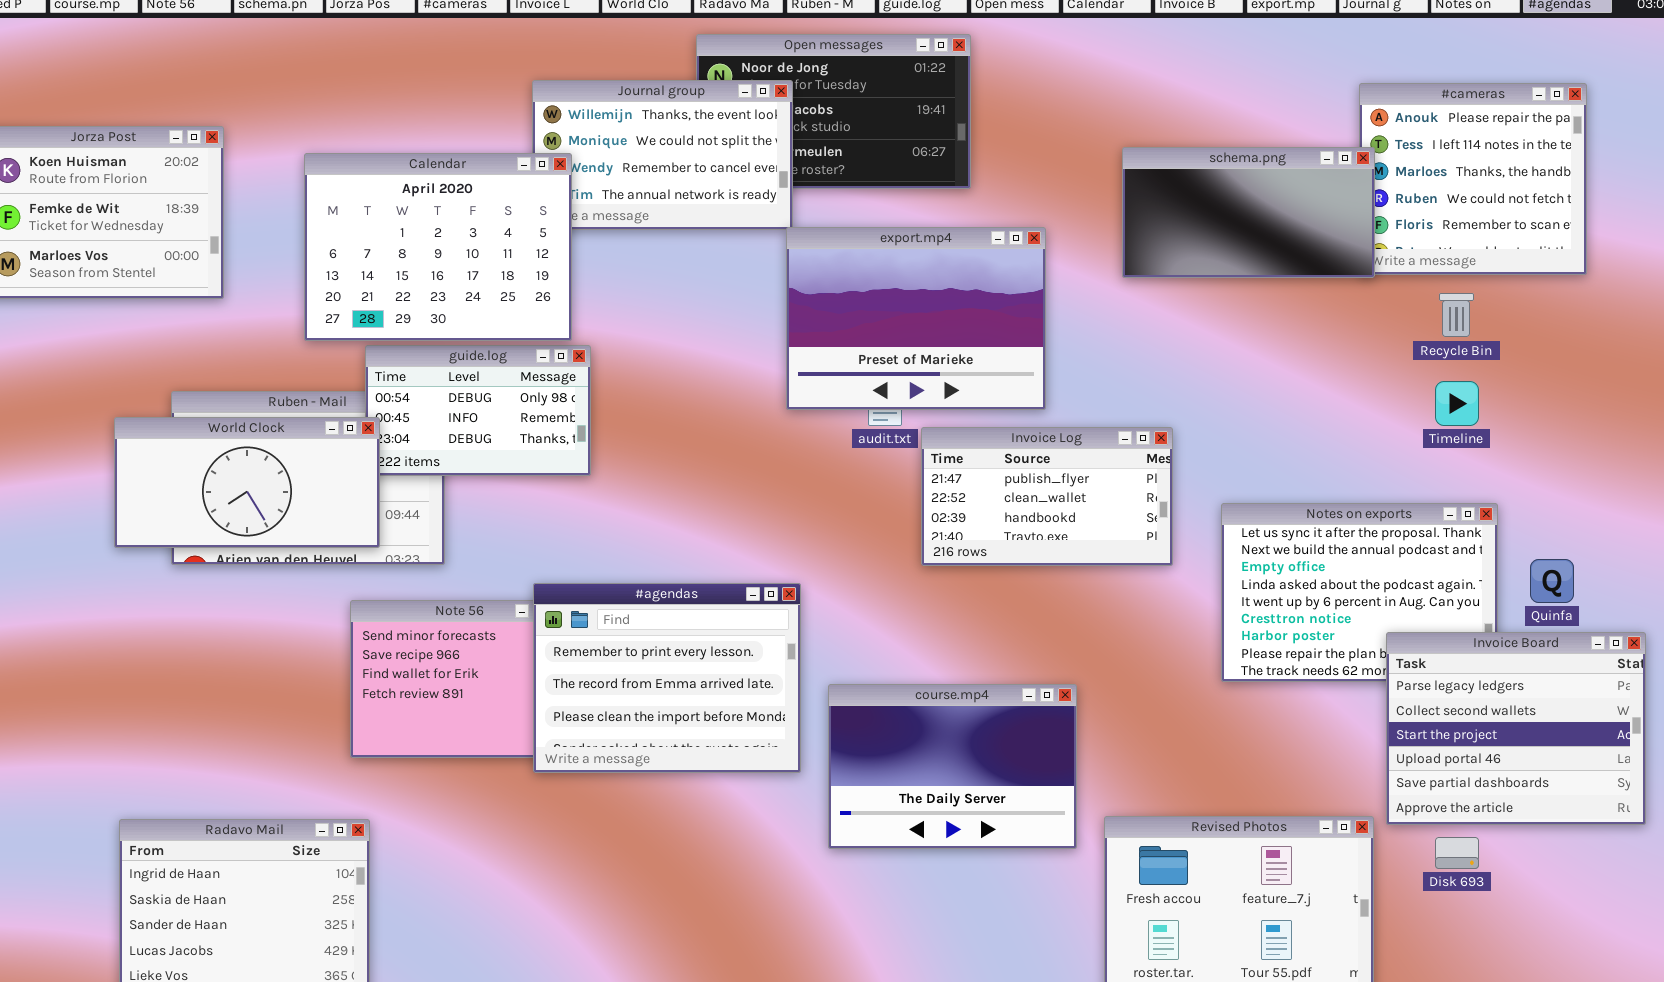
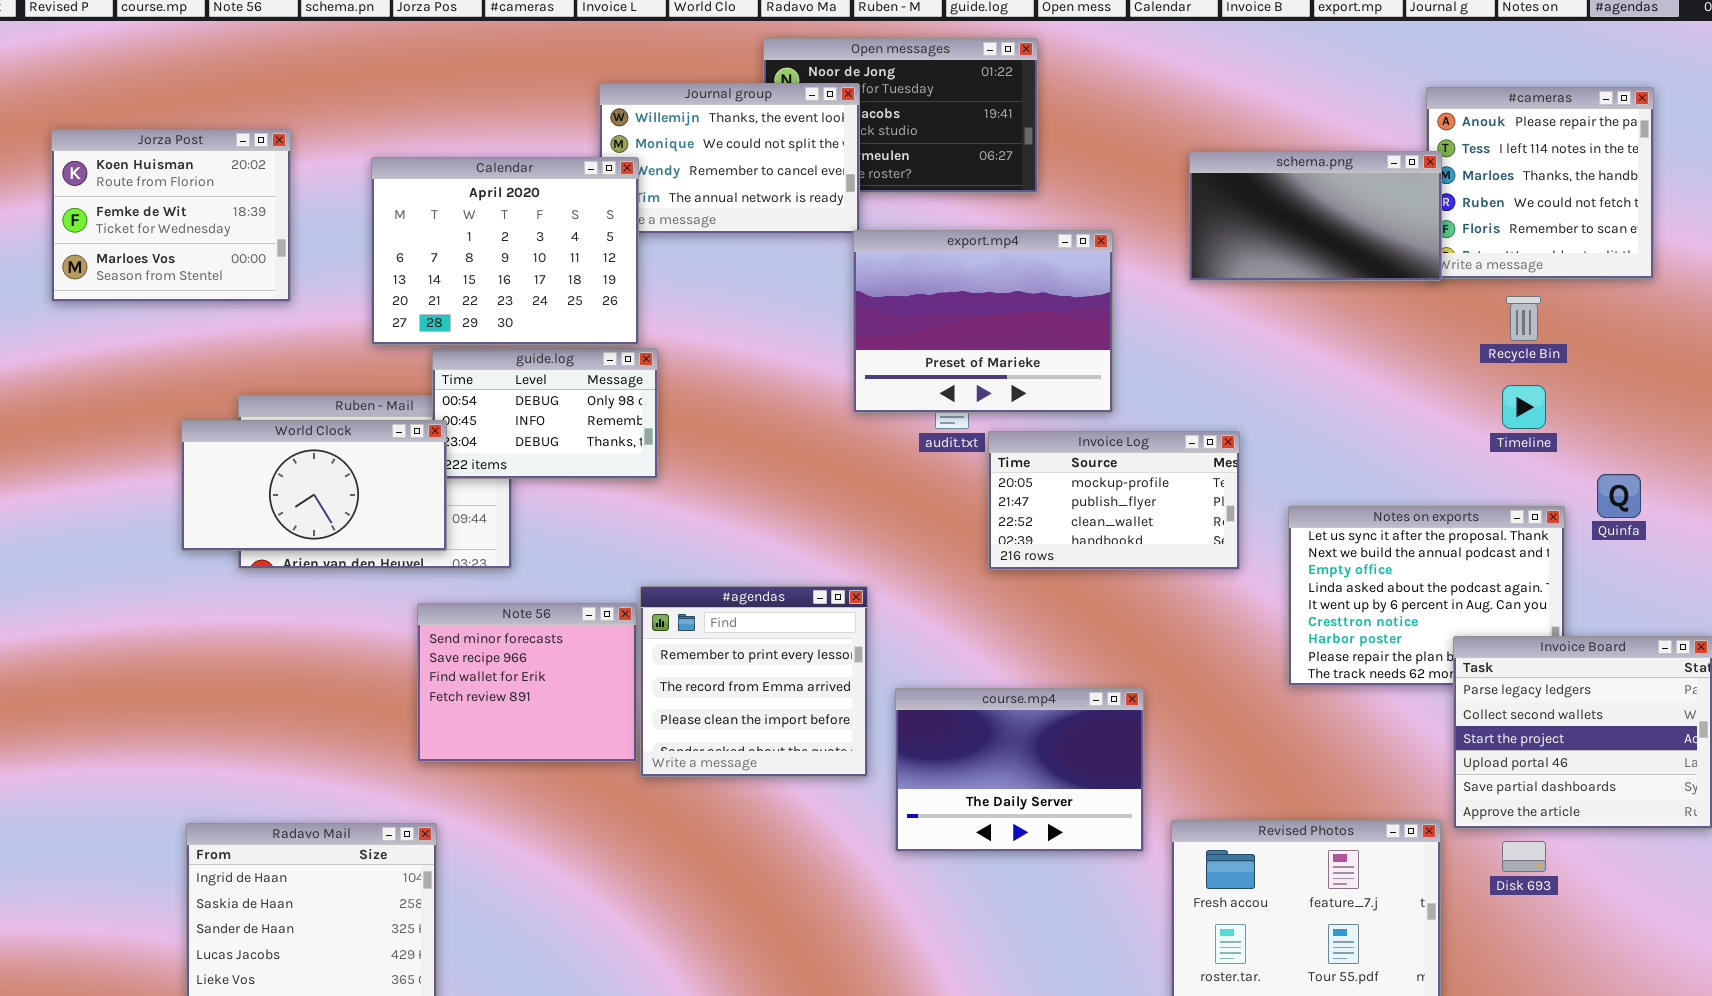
Invoice Log: [921,427,1173,566] -> [988,431,1240,570], scrolled up 1 row
Quinfa: [1530,559,1574,603] -> [1597,474,1641,518], moved
#agendas: [533,583,801,773] -> [640,586,868,777], resized

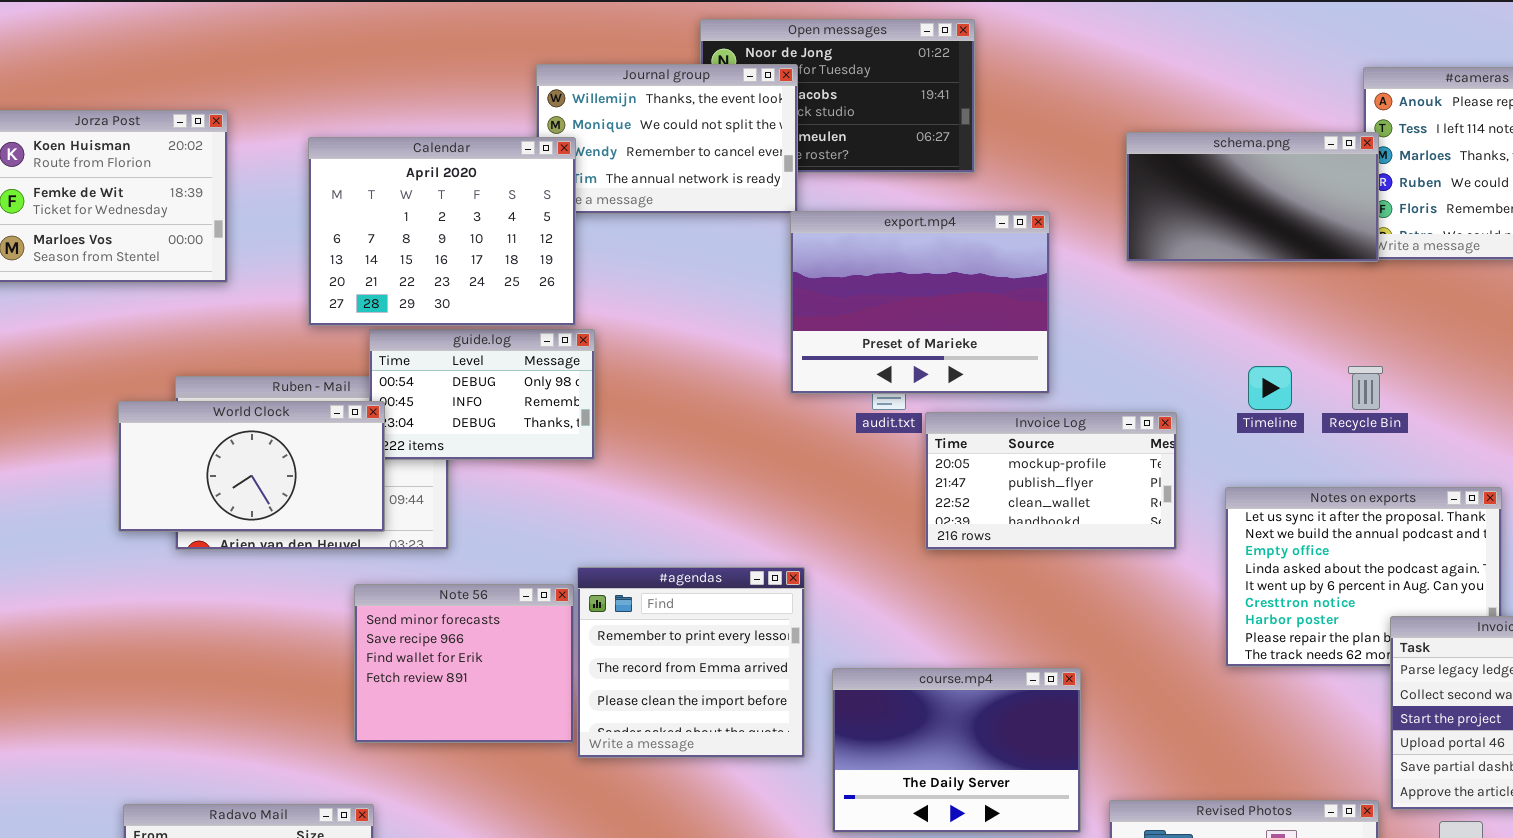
Recycle Bin: [1506,296,1541,341] -> [1348,366,1383,410], moved
Timeline: [1502,385,1546,429] -> [1248,366,1292,410], moved

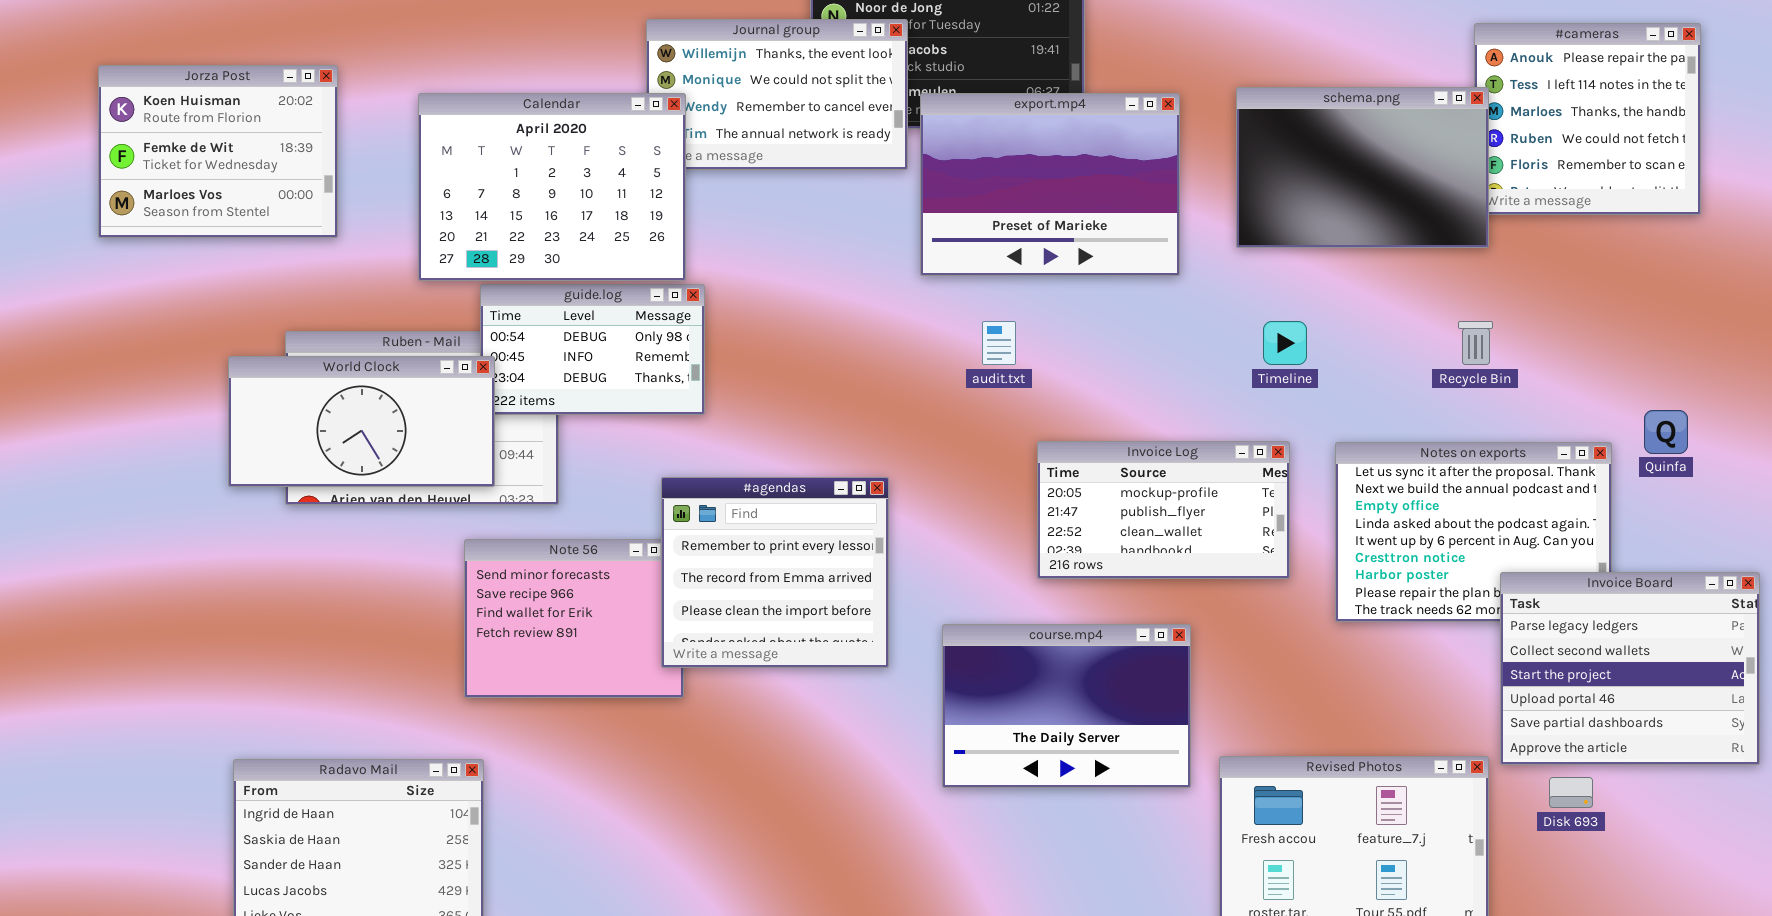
schema.png: [1126,132,1379,262] -> [1236,87,1489,248], resized
export.mp4: [790,211,1050,394] -> [920,93,1180,276], moved
Timeline: [1248,366,1292,410] -> [1263,321,1307,365], moved
Invoice Log: [925,412,1177,550] -> [1037,441,1290,579], moved
#agendas: [577,567,805,758] -> [661,477,889,668], moved

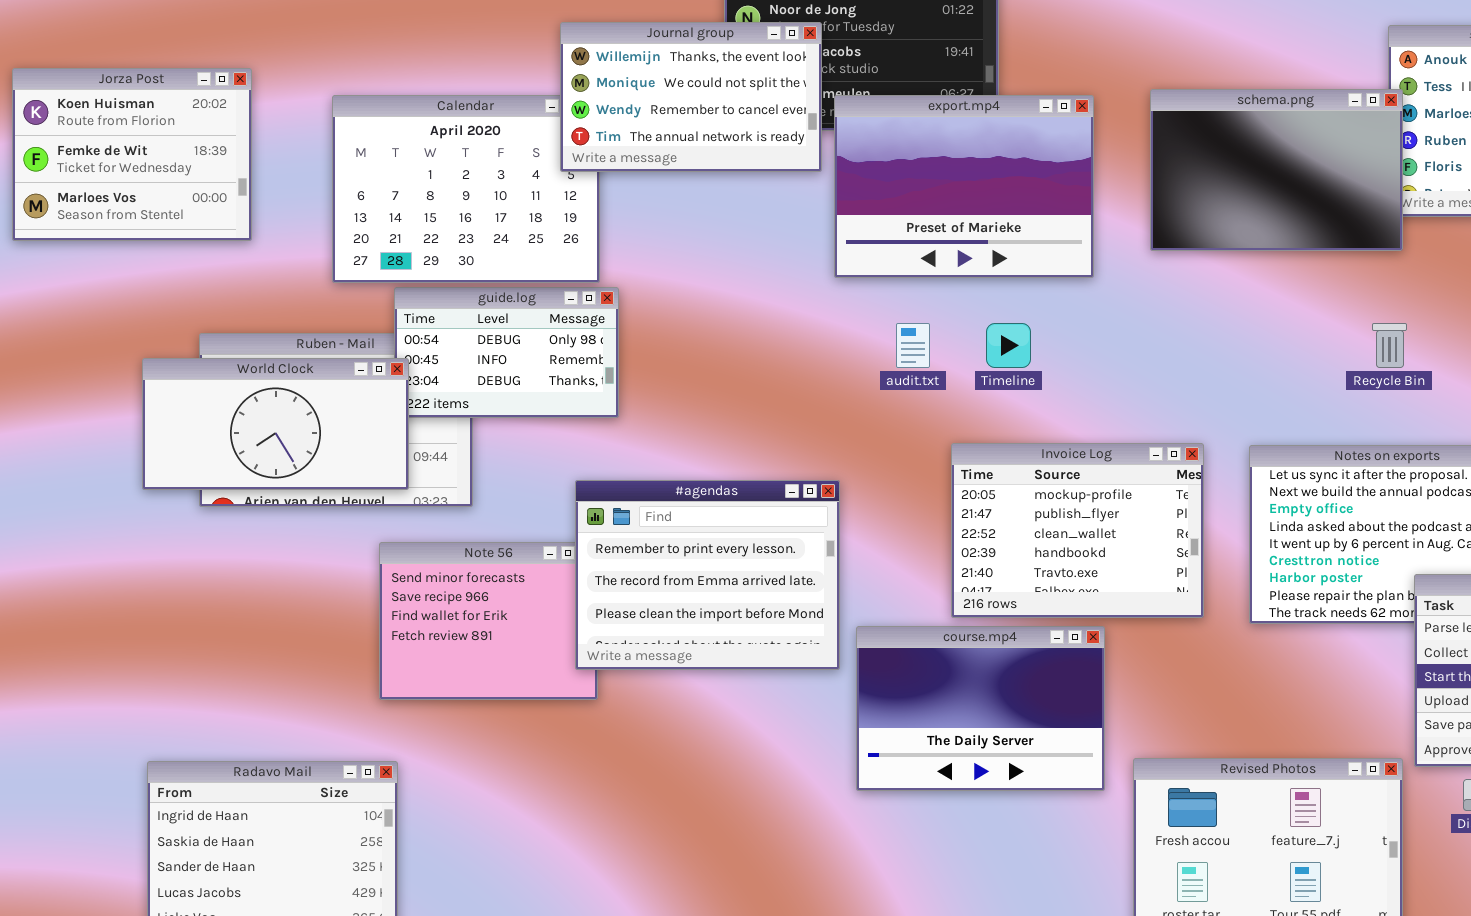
Journal group: [646,19,908,170] -> [560,22,822,172], raised
Timeline: [1263,321,1307,365] -> [986,323,1031,368], moved
Invoice Log: [1037,441,1290,579] -> [951,443,1204,618], resized
#agendas: [661,477,889,668] -> [575,480,840,670], resized

